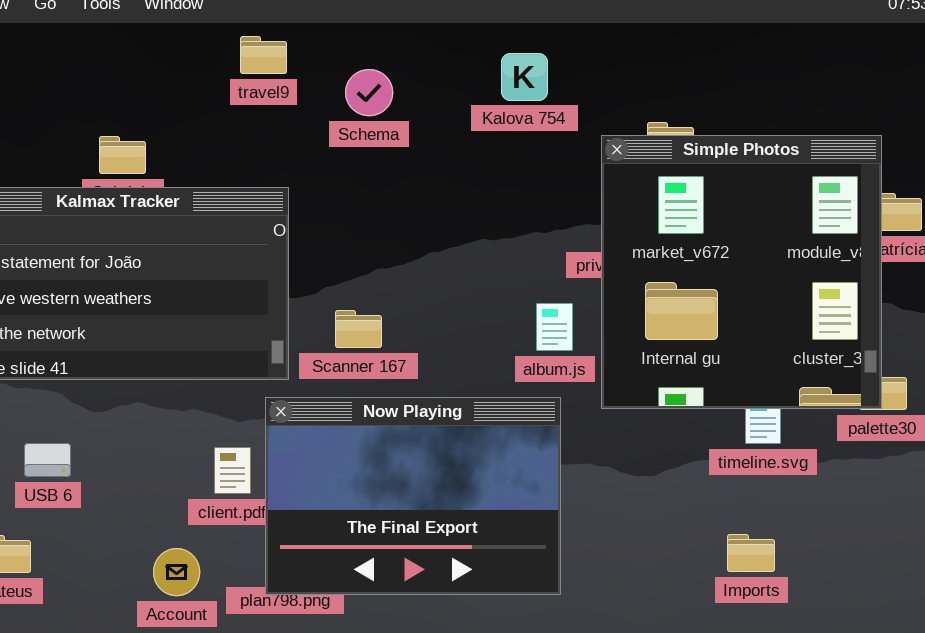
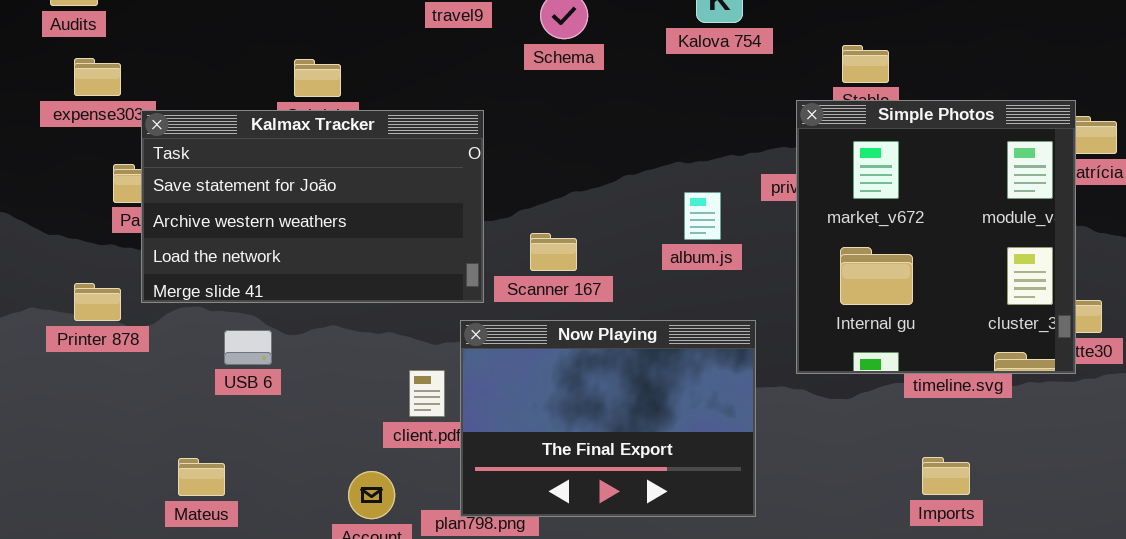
Simple Photos: [601,135,882,409] -> [796,100,1076,374], moved
album.js: [536,303,573,351] -> [684,192,721,240], moved
USB 6: [24,443,71,477] -> [224,330,272,365], moved

